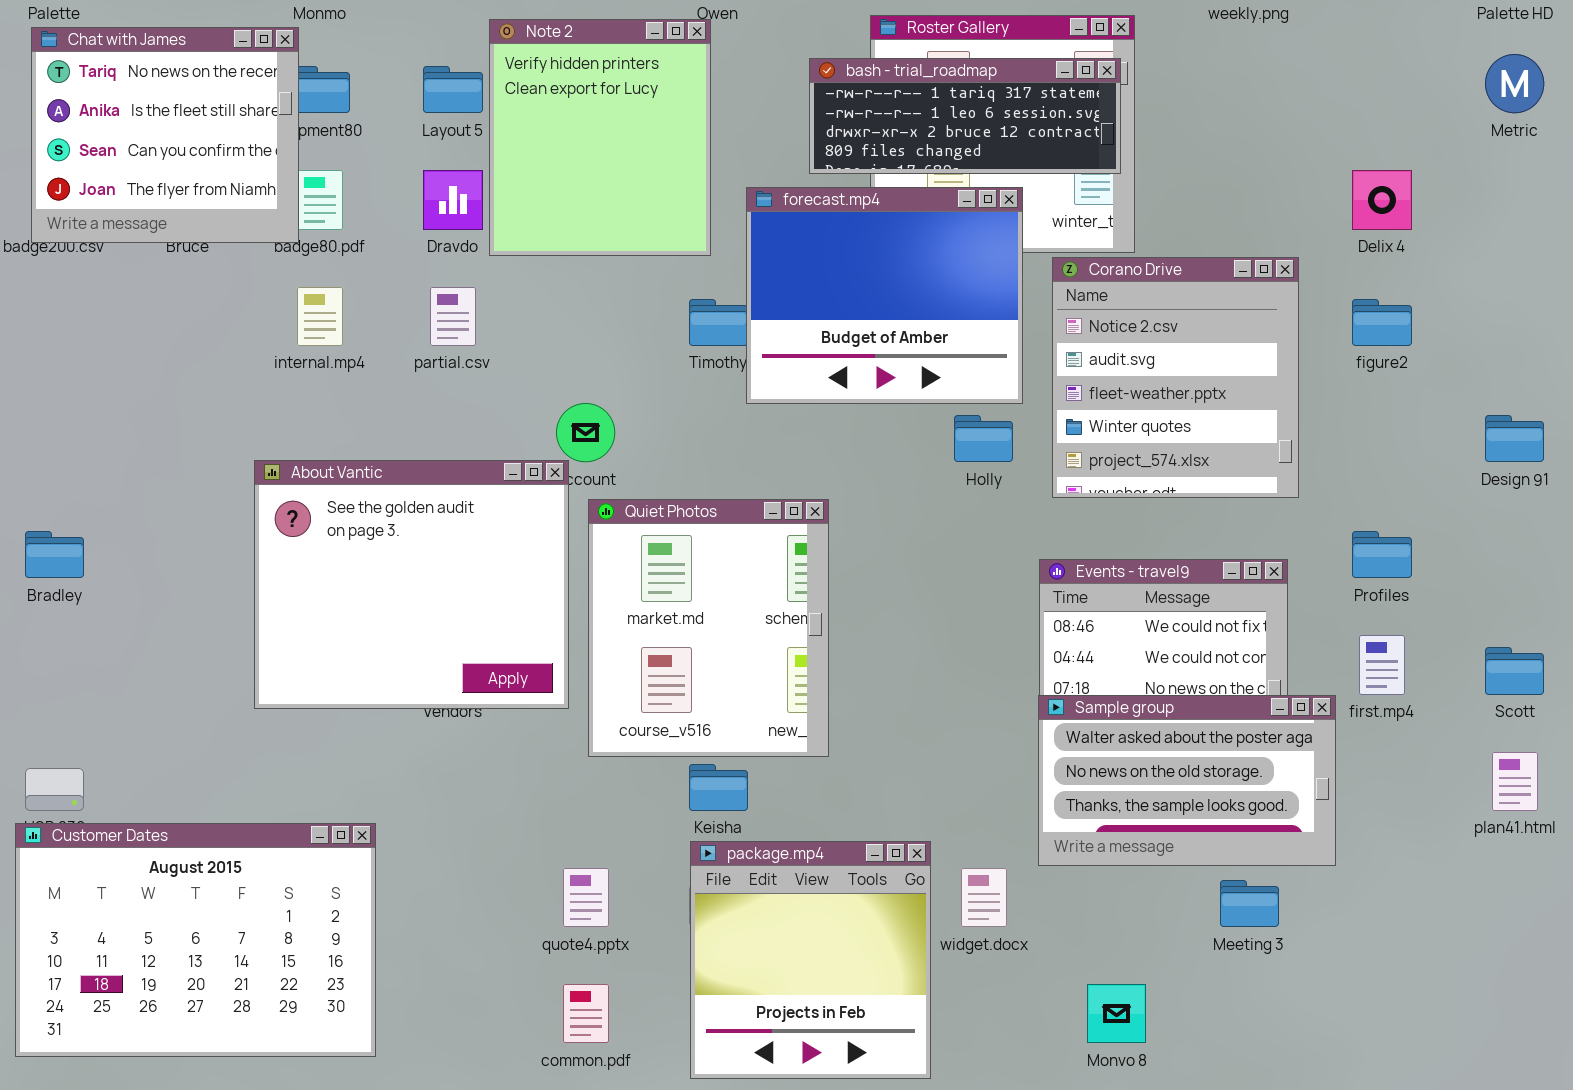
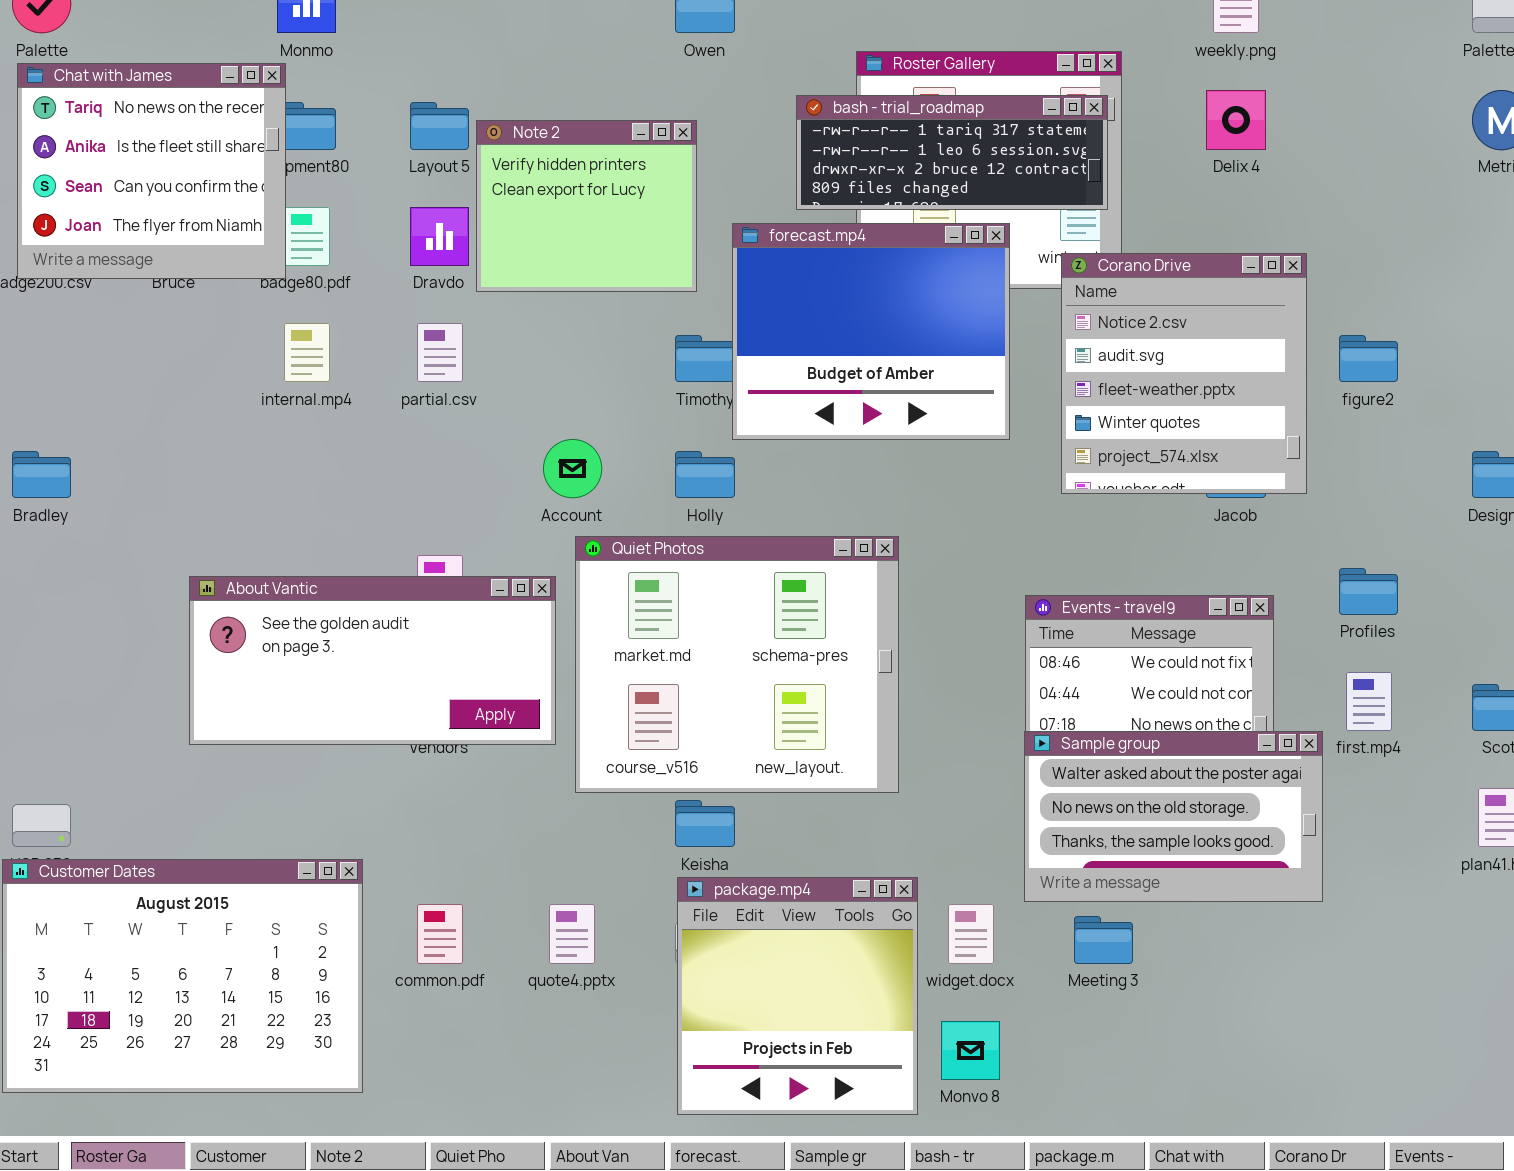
Note 2: [489,19,711,256] -> [476,120,697,292], resized
Delix 4: [1352,170,1412,230] -> [1206,90,1266,150], moved
Corano Drive: [1052,257,1299,498] -> [1061,253,1307,494], moved
Holly: [954,415,1013,462] -> [675,451,735,498], moved
About Vantic: [254,460,569,709] -> [189,576,556,745], resized
Quiet Photos: [588,499,829,757] -> [575,536,899,793], resized
Bradley: [25,531,84,578] -> [12,451,71,498], moved
Meeting 3: [1220,880,1279,927] -> [1074,916,1133,964], moved
common.pdf: [563,984,609,1043] -> [417,904,463,964], moved
Monvo 8: [1087,984,1146,1043] -> [941,1021,1000,1080], moved

